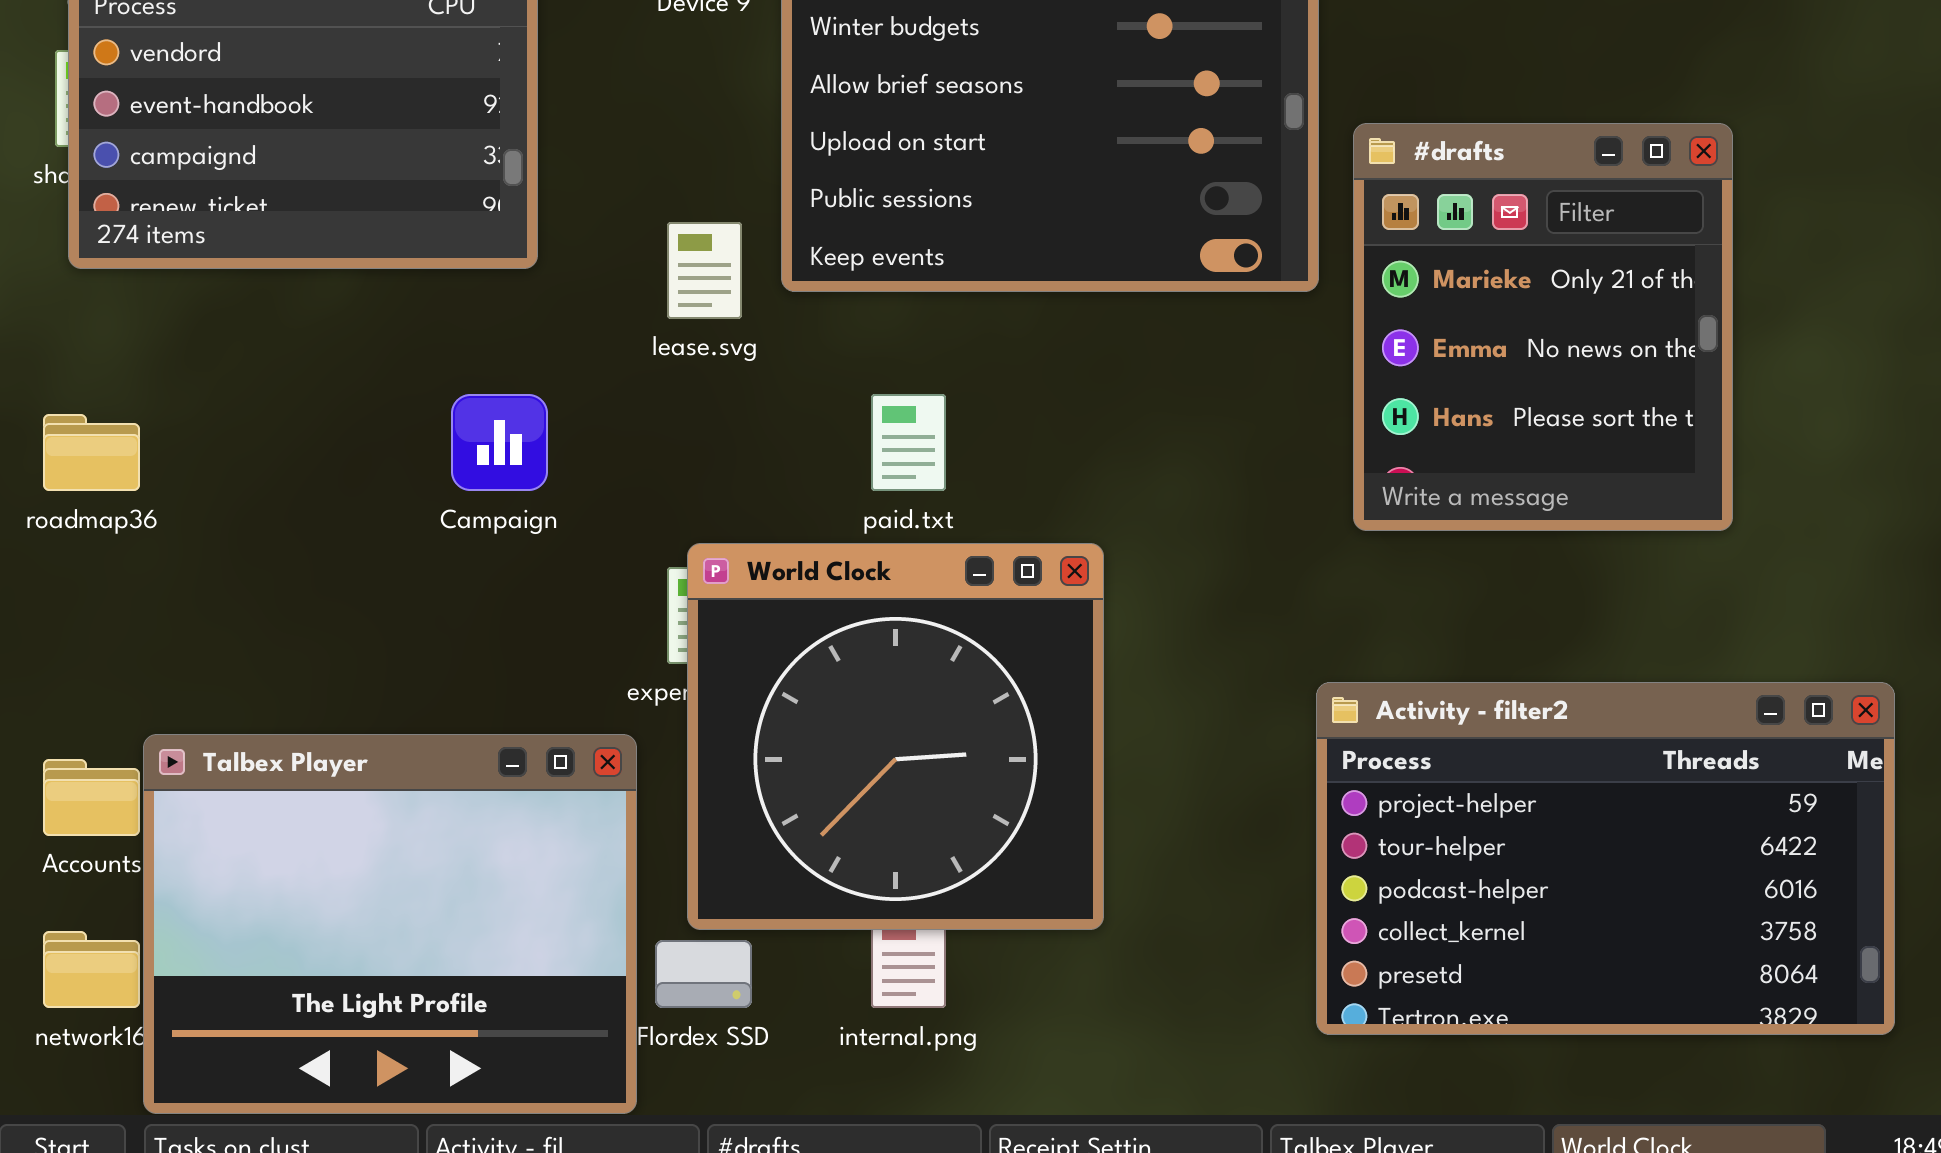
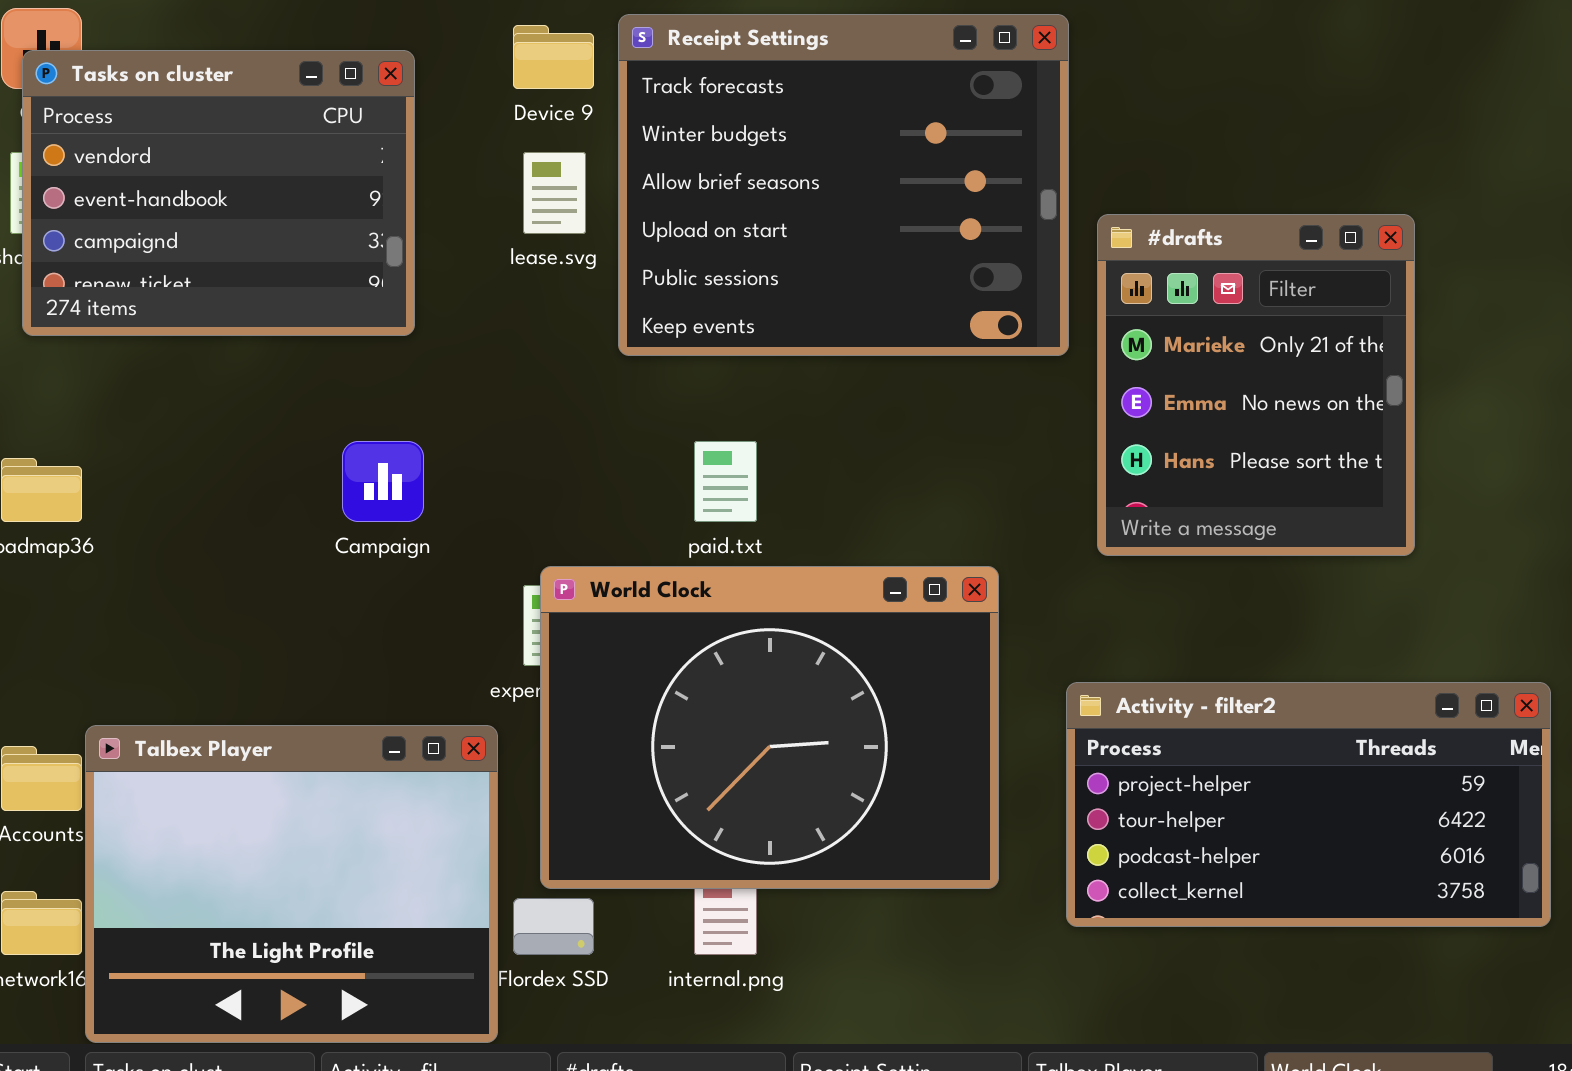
lease.svg: [667,222,742,319] -> [523,152,586,234], moved
World Clock: [687,543,1104,930] -> [540,566,999,889], resized
Activity - filter2: [1316,682,1895,1035] -> [1066,682,1551,927], resized

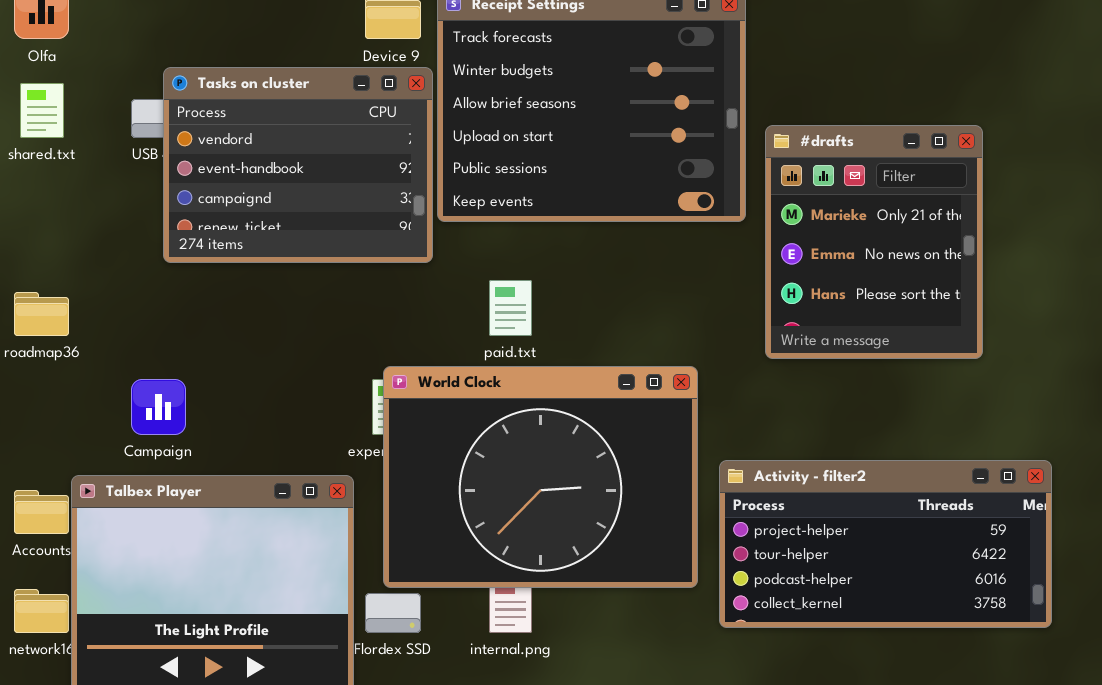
Tasks on cluster: [22,50,415,336] -> [163,67,433,263], moved
Campaign: [342,441,424,522] -> [131,379,186,435], moved
Activity - filter2: [1066,682,1551,927] -> [719,460,1052,628], moved

